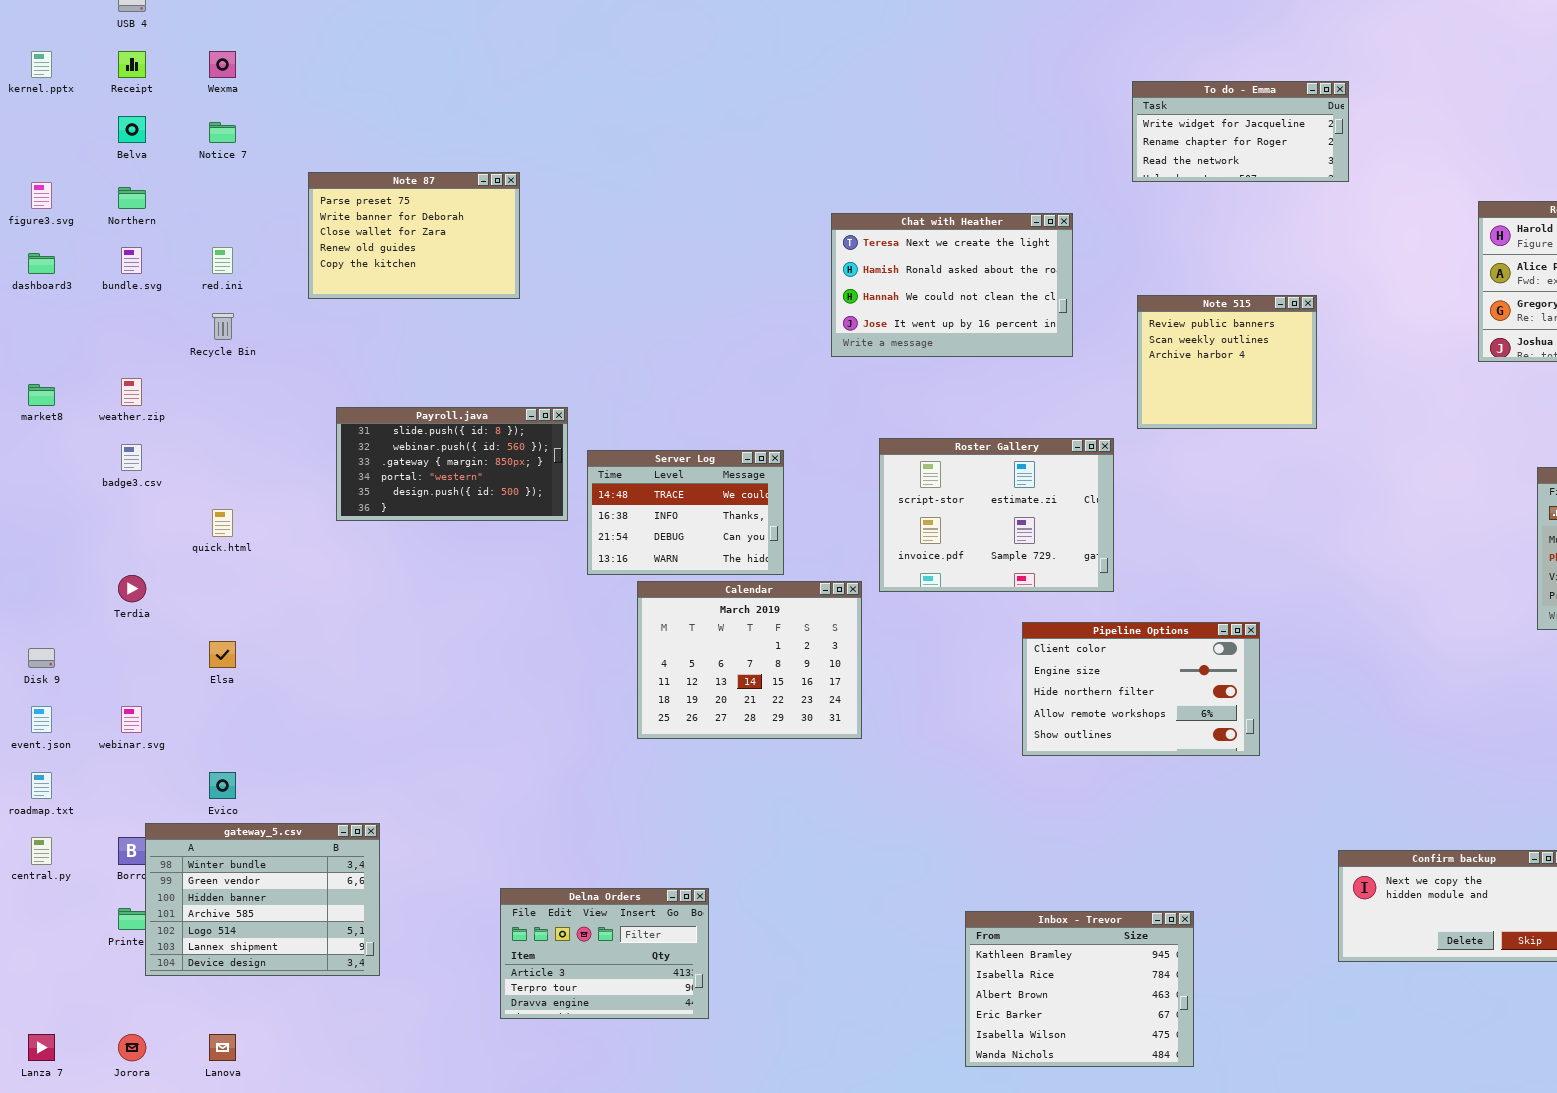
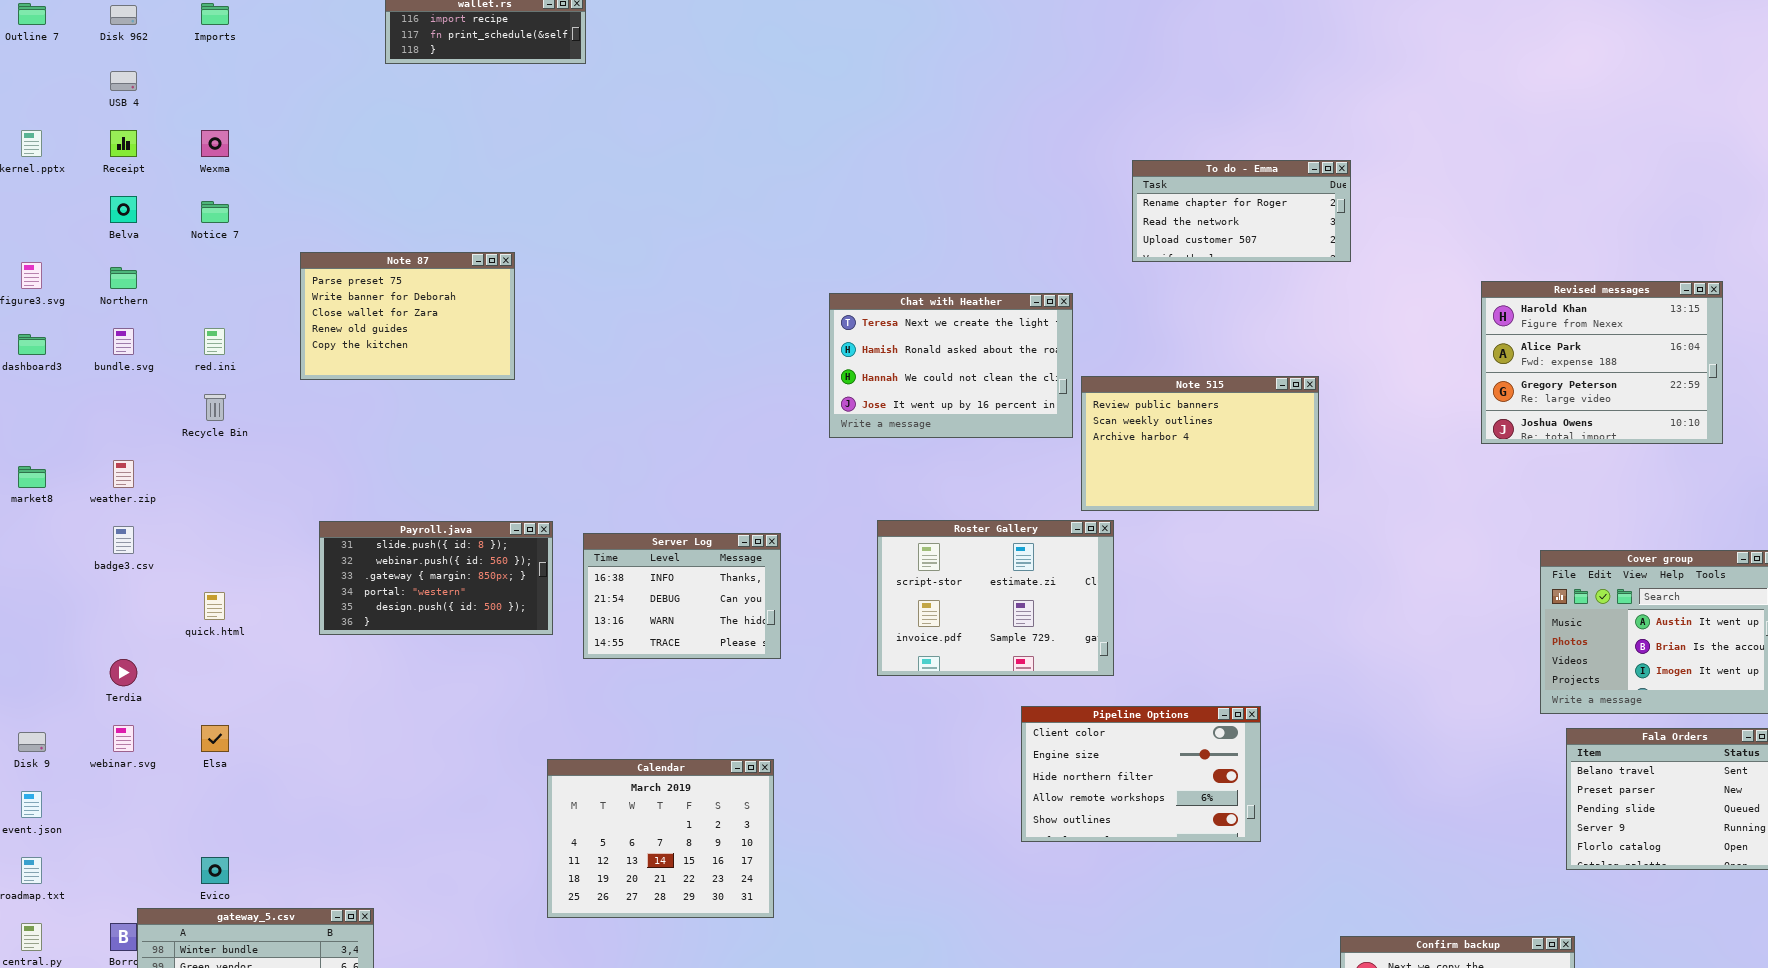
To do - Emma: [1132,81,1349,182] -> [1132,160,1351,262], scrolled down 1 row
Note 515: [1137,295,1317,429] -> [1081,376,1319,511], resized
Payroll.java: [336,407,568,521] -> [319,521,553,635], moved
Server Log: [587,450,784,575] -> [583,533,781,659], scrolled down 1 row
Calendar: [637,581,862,739] -> [547,759,774,918], moved
webinar.svg: [121,706,142,733] -> [113,725,134,752], moved

